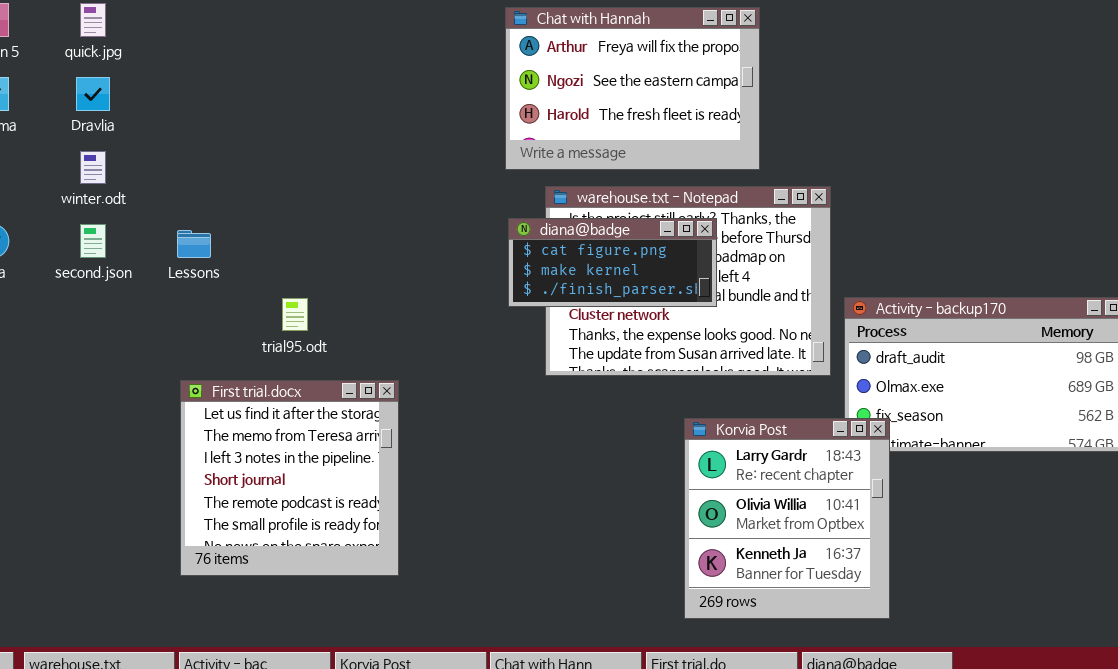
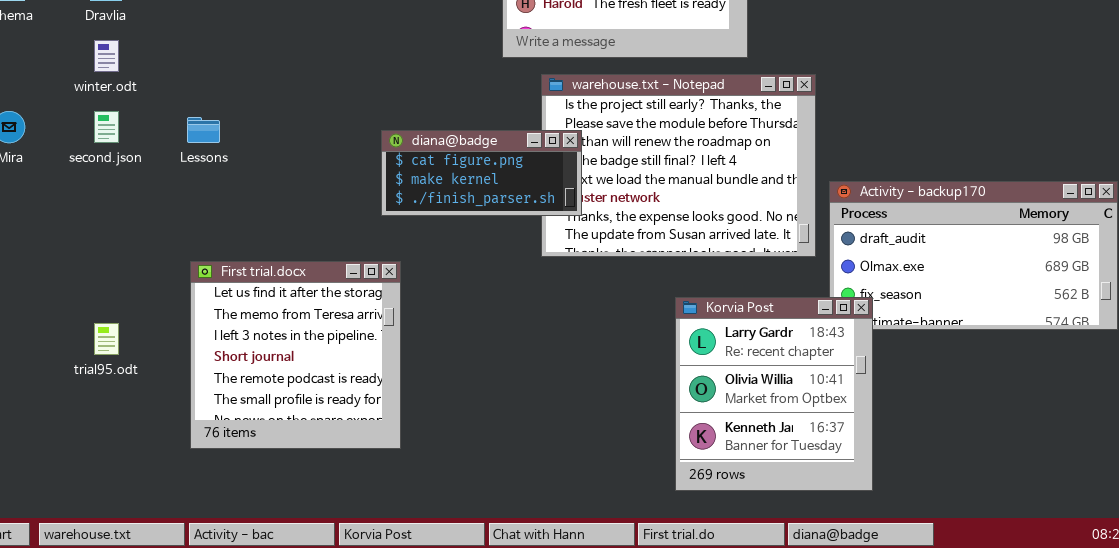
diana@badge: [508,218,717,307] -> [381,130,582,216], moved
trial95.odt: [282,298,308,331] -> [94,323,119,355], moved

